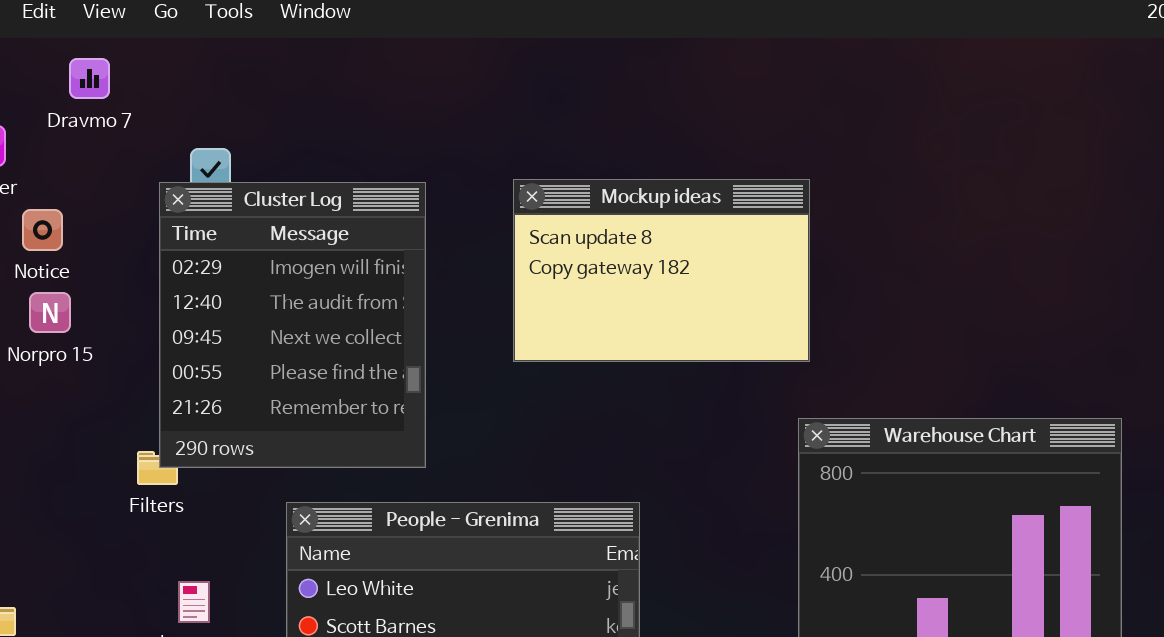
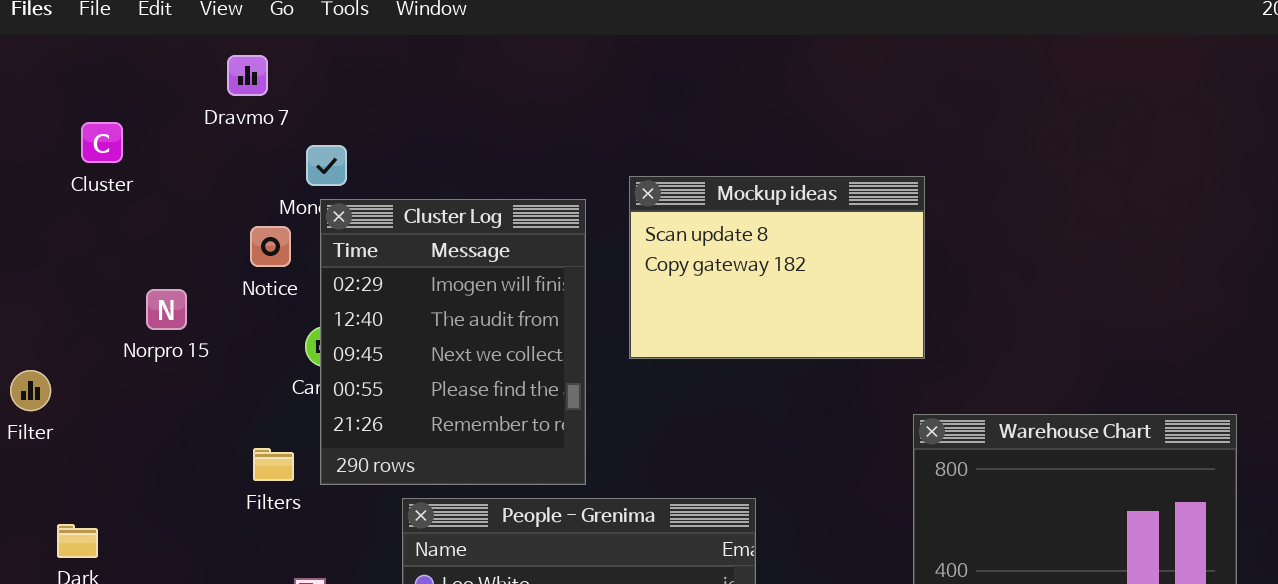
Dravmo 7: [69,58,110,99] -> [227,55,268,96], moved
Cluster Log: [159,182,426,468] -> [320,199,586,485], moved
Notice: [22,209,63,251] -> [250,226,291,267], moved

